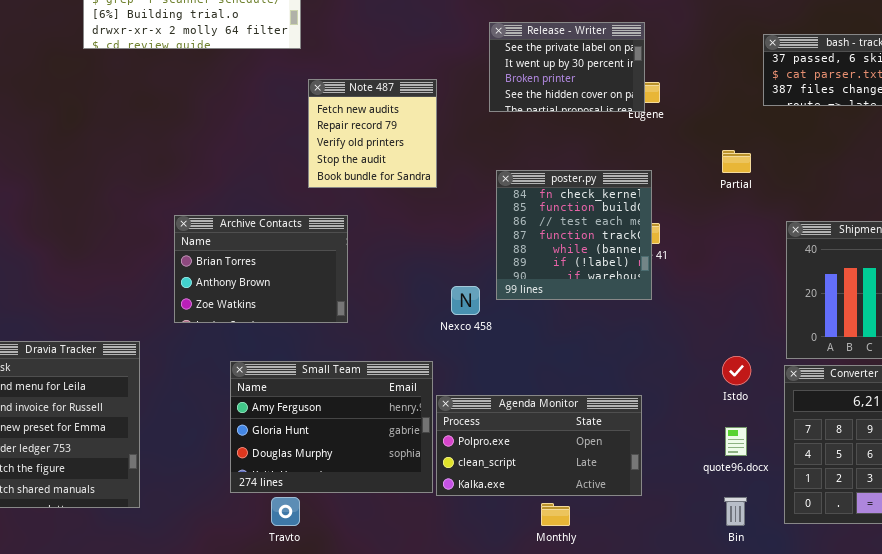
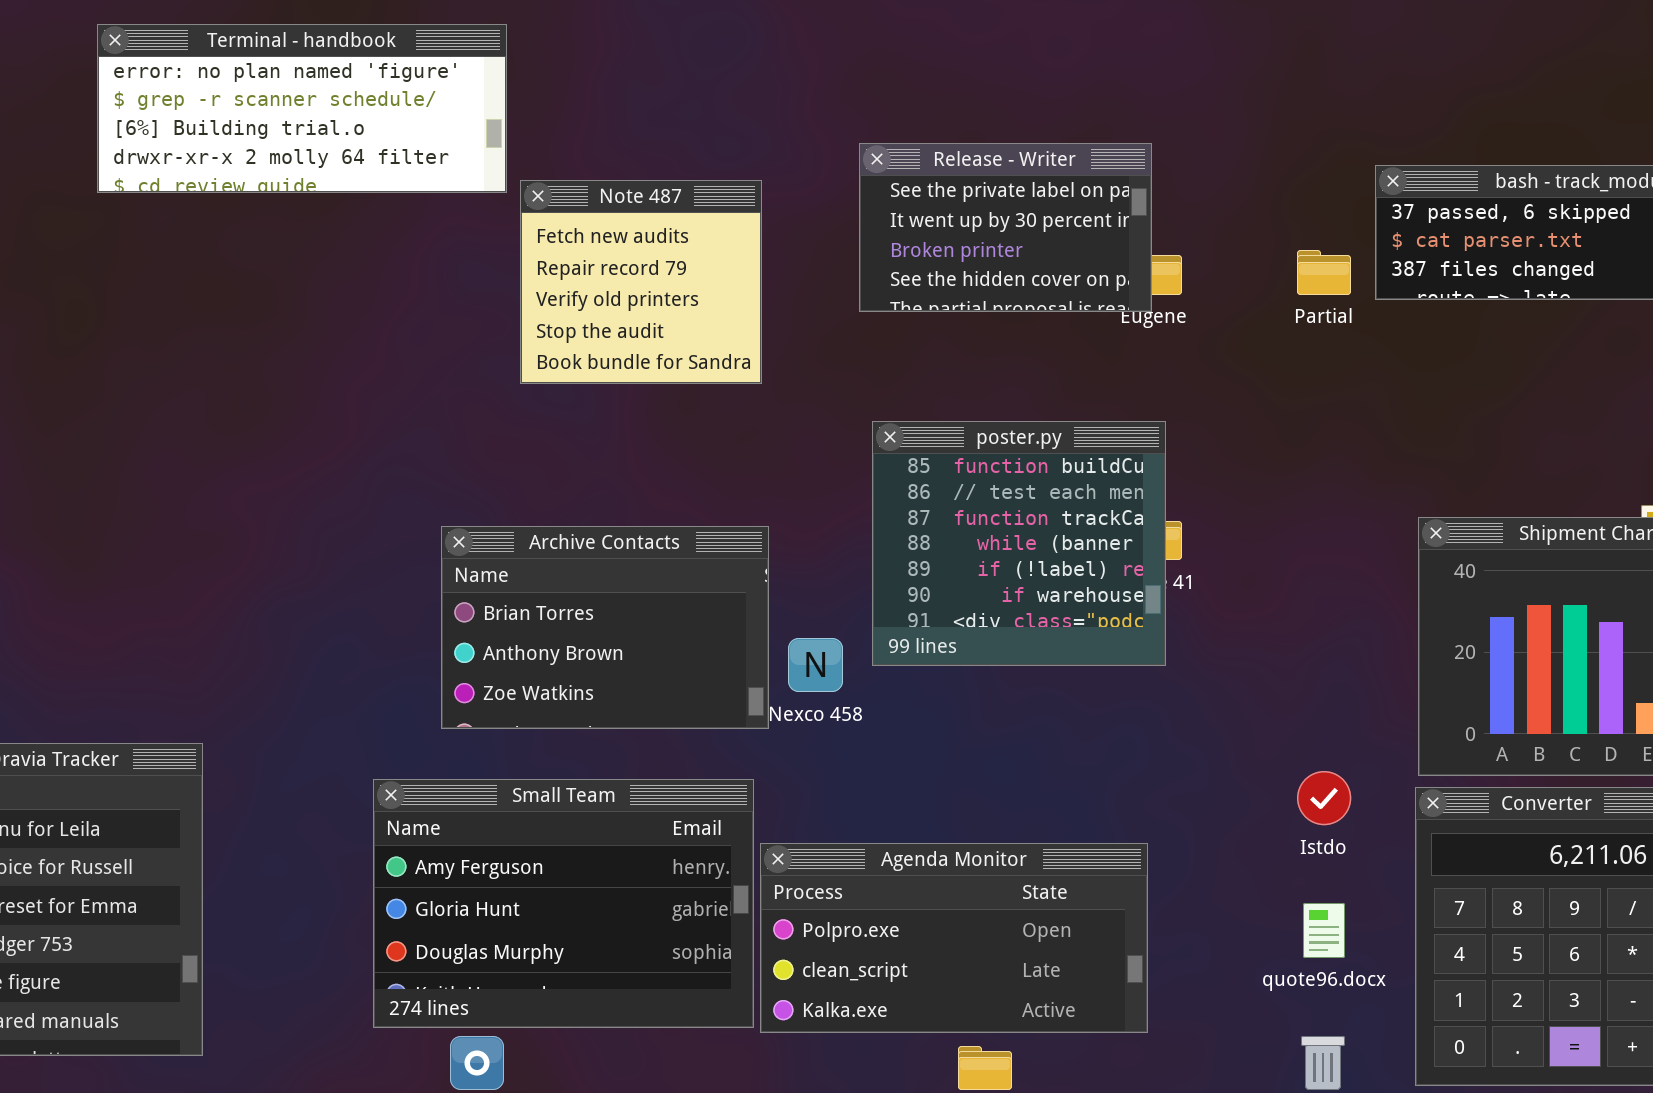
Note 487: [308,79,437,188] -> [520,180,762,384], moved
Partial: [722,150,751,173] -> [1297,250,1351,295], moved
poster.py: [496,170,652,300] -> [872,421,1166,666], scrolled down 1 row
Archive Contacts: [174,215,348,323] -> [441,526,769,729], moved

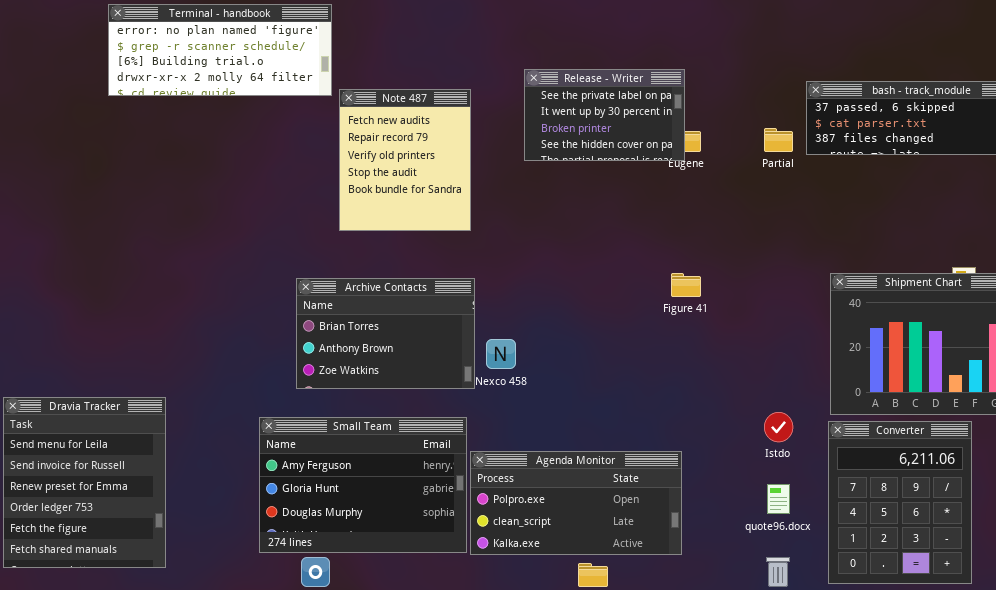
Note 487: [520,180,762,384] -> [339,89,471,231], resized
poster.py: [872,421,1166,666] -> none, closed

